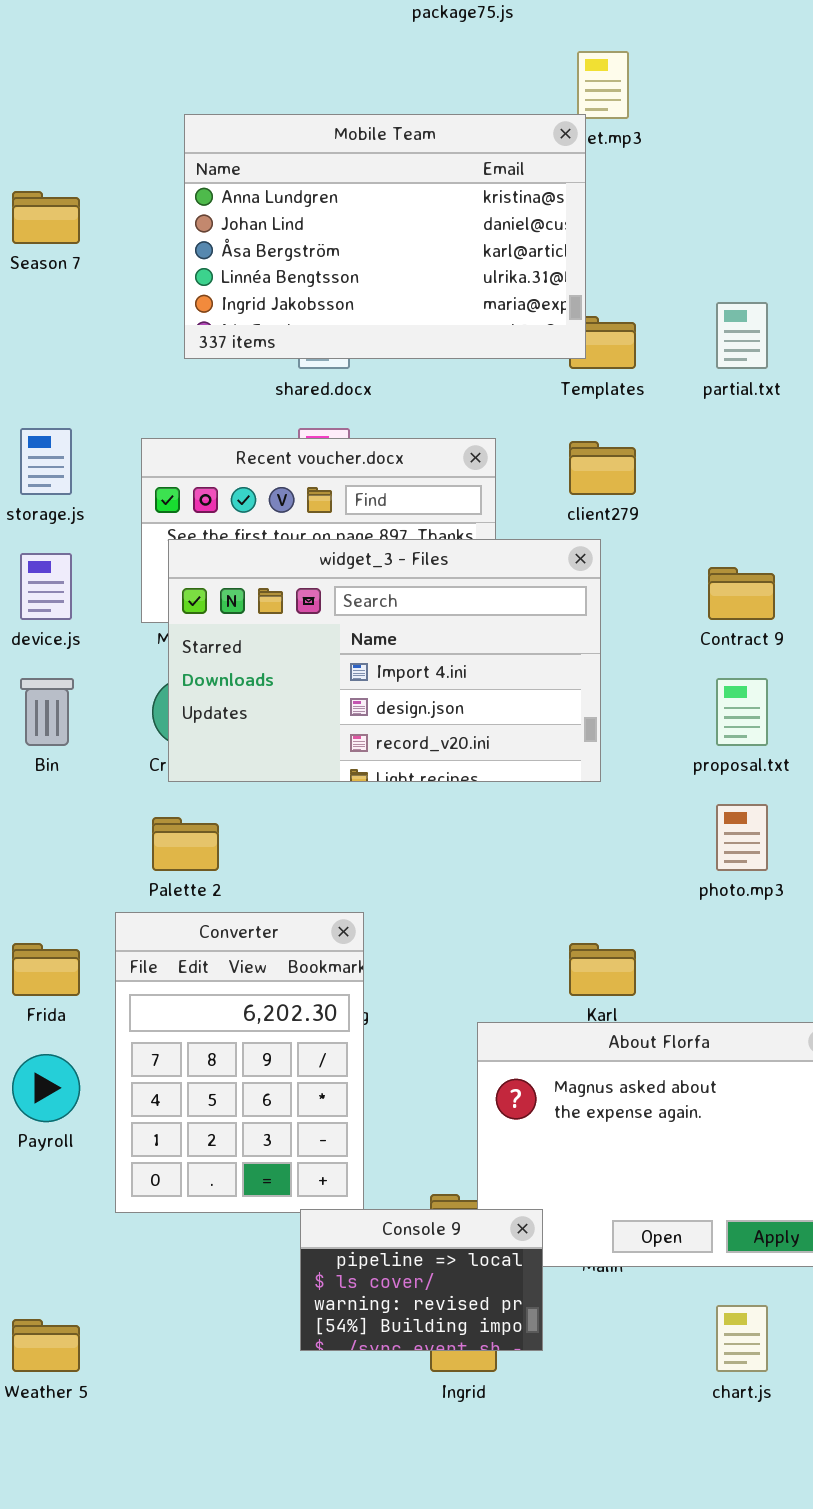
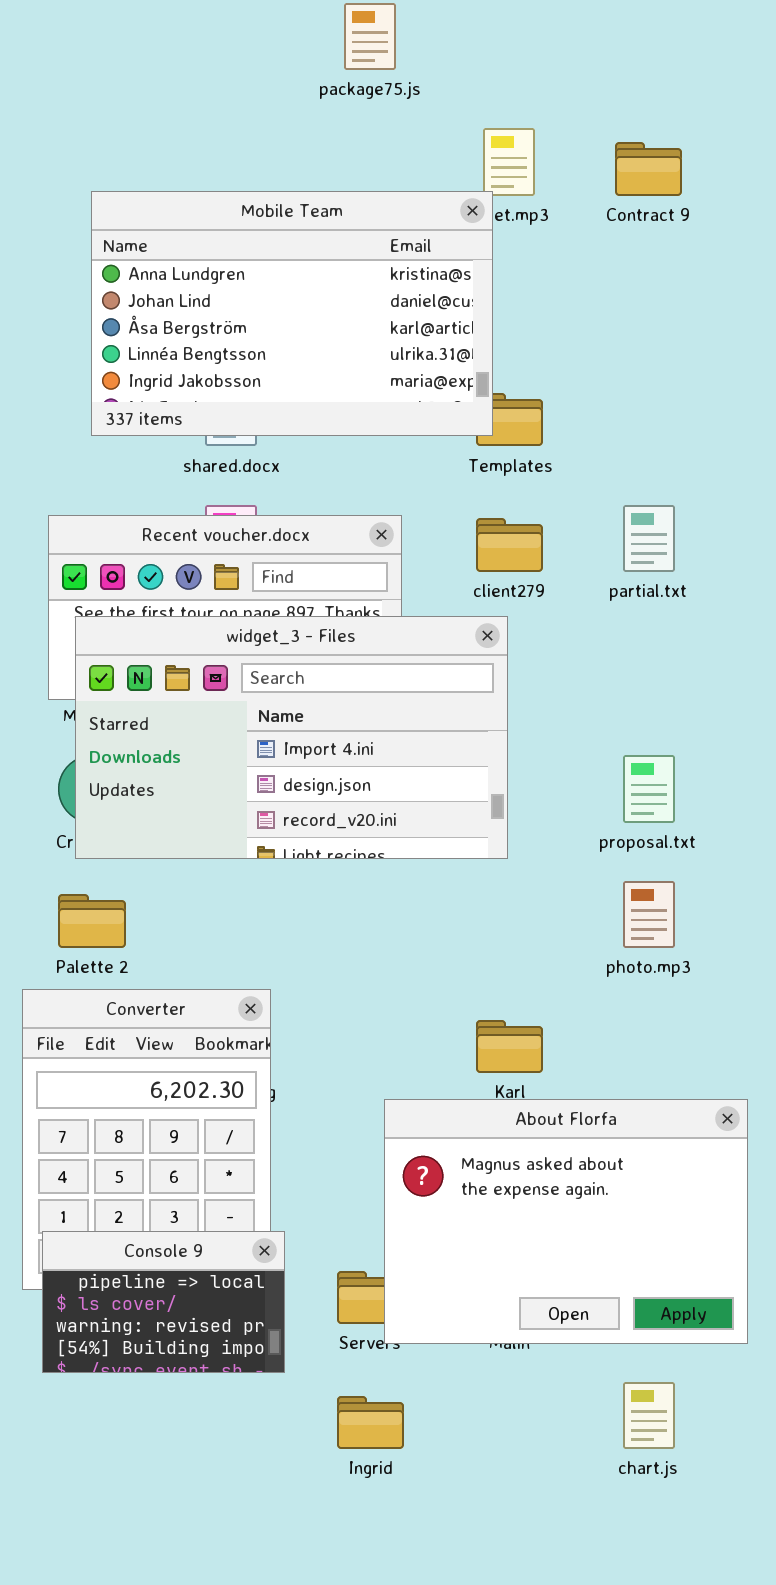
partial.txt: [716,302,768,369] -> [623,505,675,572], moved
Contract 9: [708,567,775,620] -> [615,142,682,196], moved
Console 9: [300,1209,543,1351] -> [42,1231,285,1373], moved

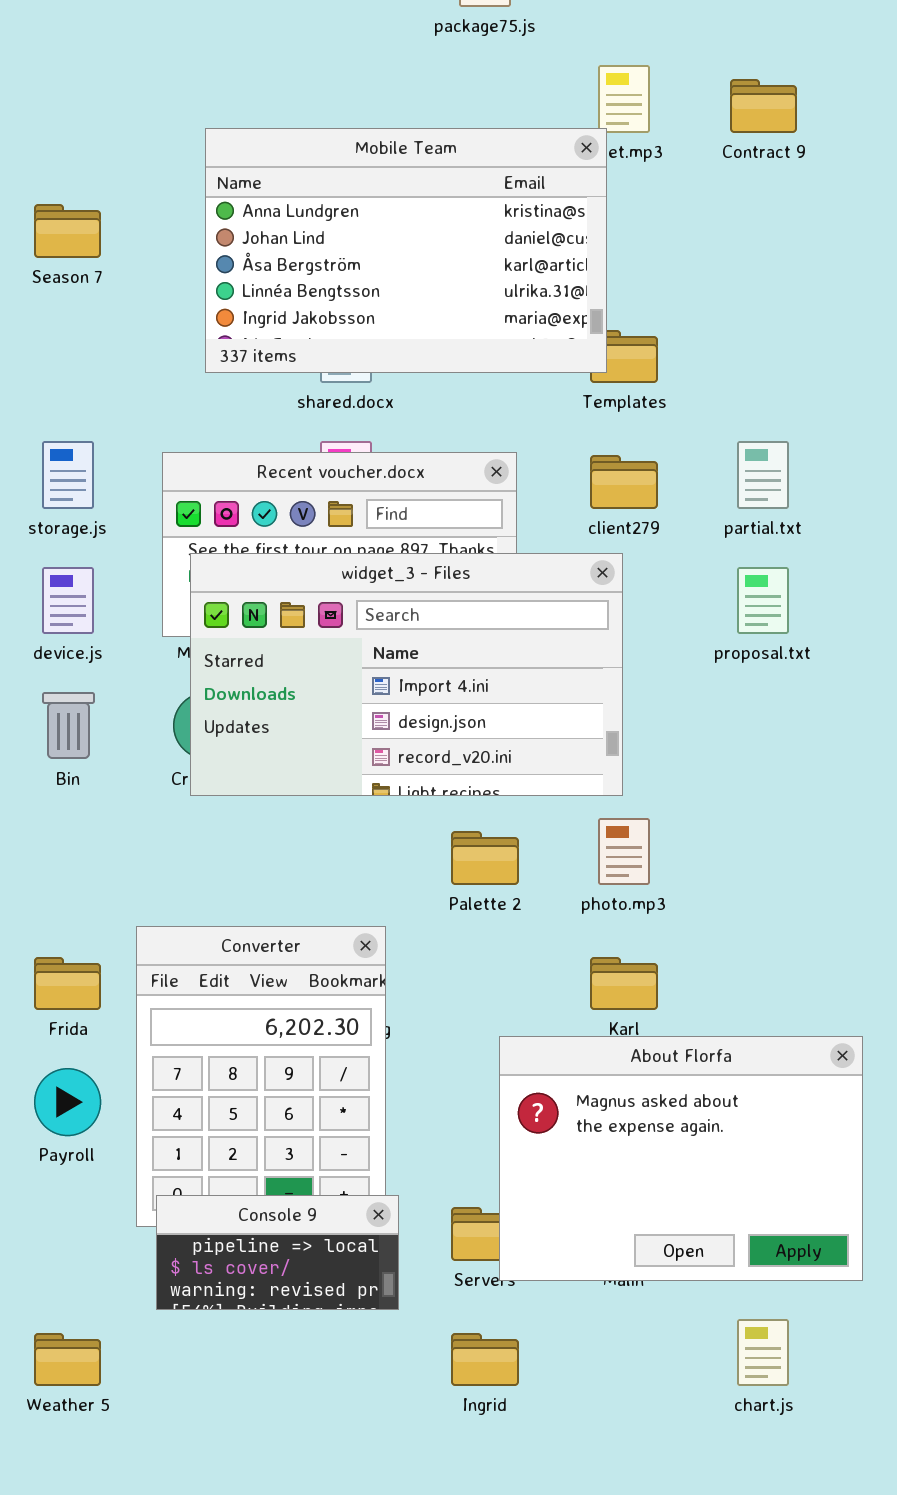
proposal.txt: [623,755,675,823] -> [737,567,789,634], moved
photo.mp3: [623,881,675,948] -> [598,818,650,885], moved
Palette 2: [58,894,126,948] -> [451,831,519,885], moved
Console 9: [42,1231,285,1373] -> [156,1195,399,1310], resized

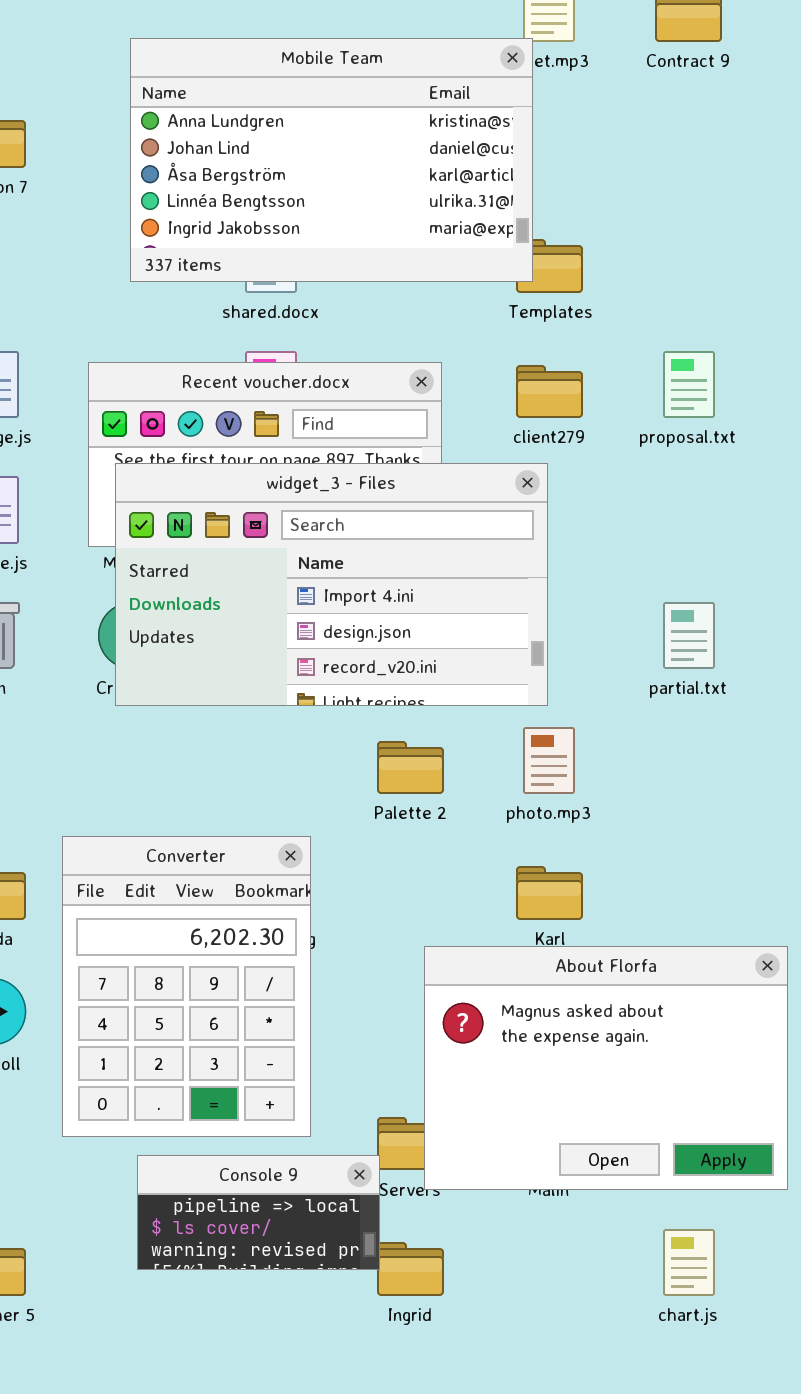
partial.txt: [737,441,789,509] -> [663,602,715,669], moved
proposal.txt: [737,567,789,634] -> [663,351,715,418], moved
Console 9: [156,1195,399,1310] -> [137,1155,380,1270], moved

